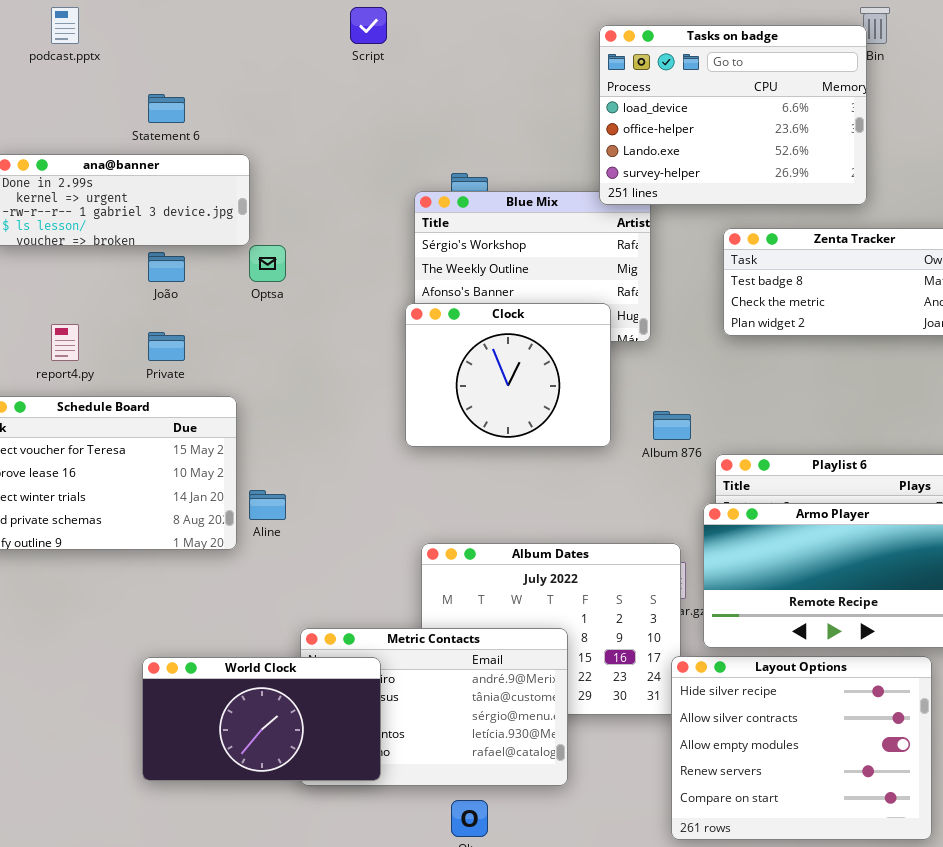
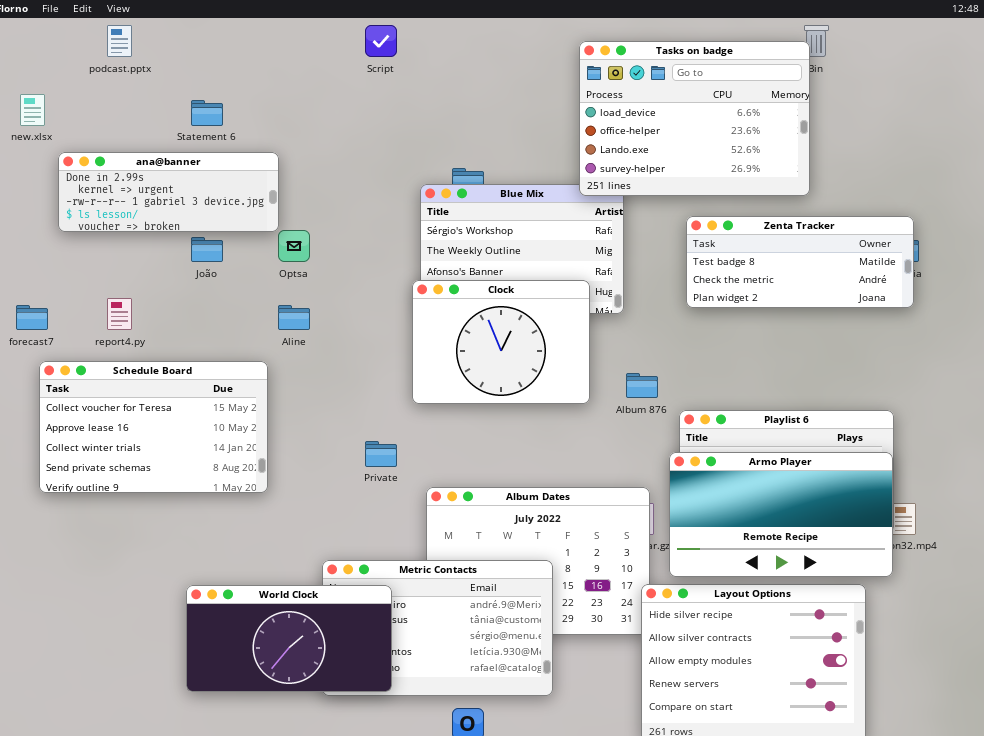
Private: [148,332,185,361] -> [365,441,397,467], moved
Aline: [249,490,286,520] -> [278,305,310,330], moved

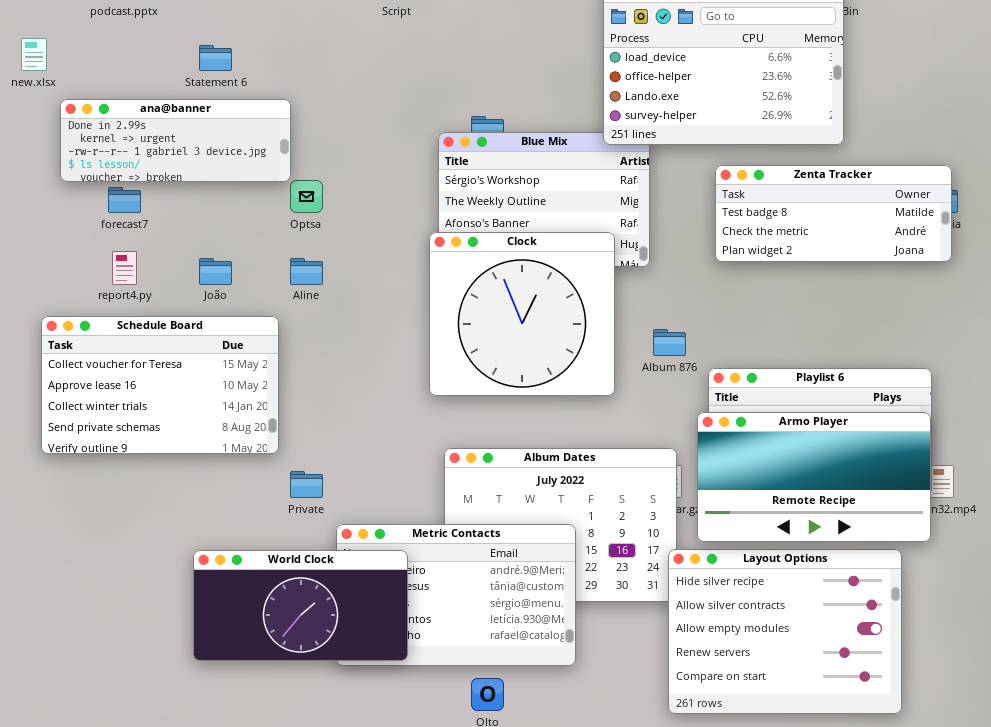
João: [191,237,223,262] -> [199,258,232,285], moved
Clock: [412,280,590,404] -> [429,232,615,396], resized
forecast7: [16,305,48,330] -> [108,187,141,213], moved
Private: [365,441,397,467] -> [290,471,323,498], moved

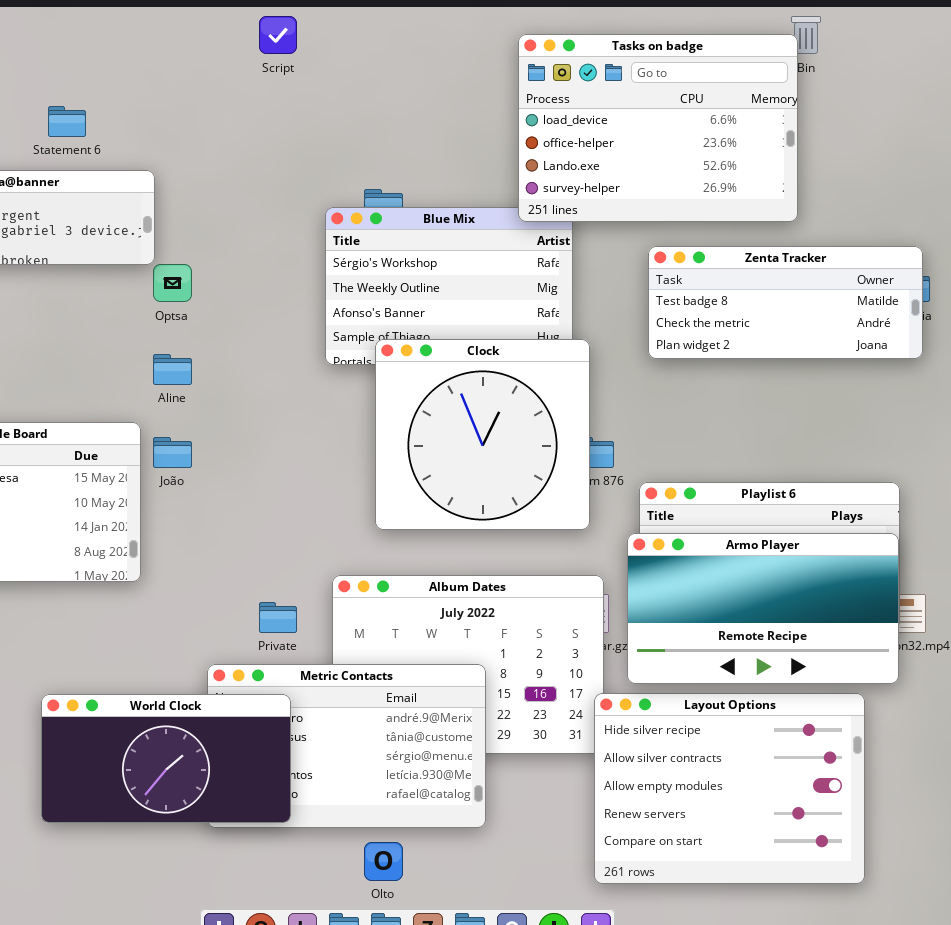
Clock: [429,232,615,396] -> [375,339,590,530], moved
João: [199,258,232,285] -> [153,437,192,468], moved
Private: [290,471,323,498] -> [259,602,297,633], moved

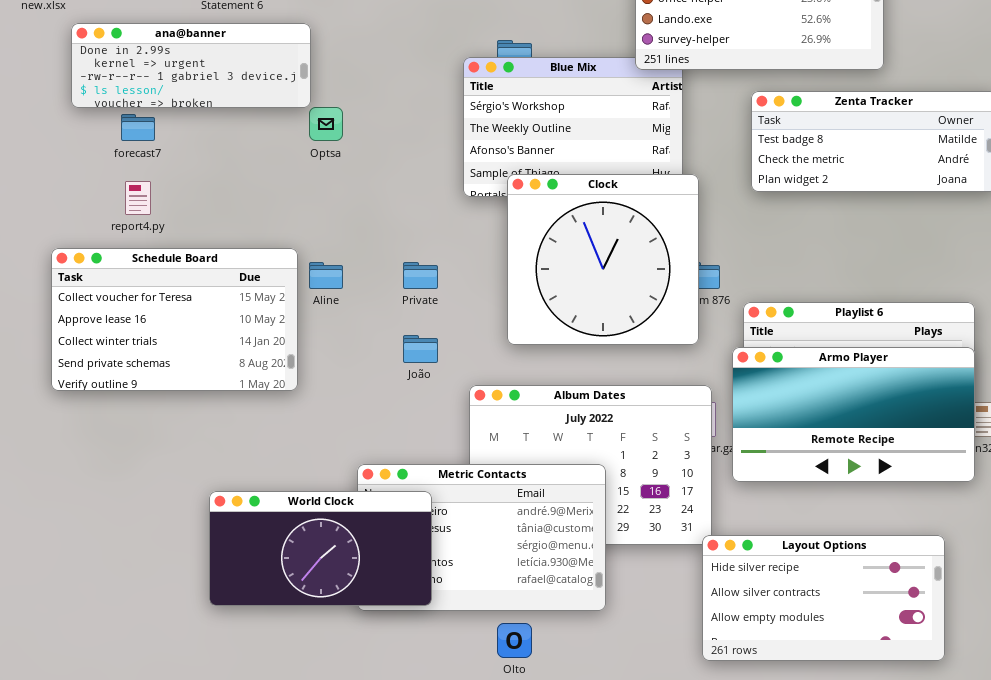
Aline: [153,354,192,385] -> [309,262,343,289], moved
João: [153,437,192,468] -> [403,335,438,363], moved
Private: [259,602,297,633] -> [403,262,438,289], moved
Layout Options: [594,693,865,884] -> [702,535,945,661], resized

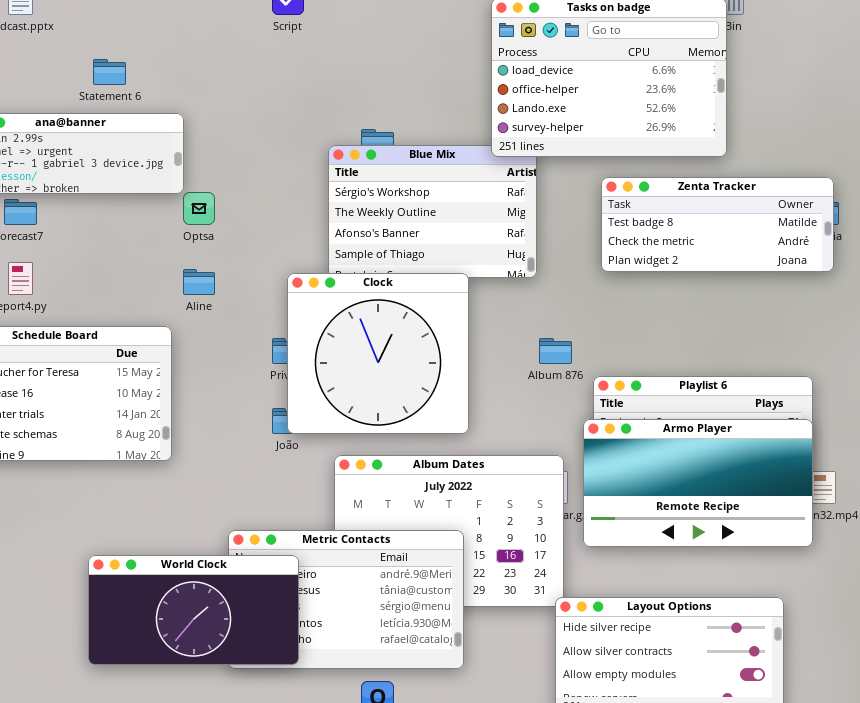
Clock: [507,174,699,345] -> [287,273,469,434], moved
Aline: [309,262,343,289] -> [183,269,215,295], moved

